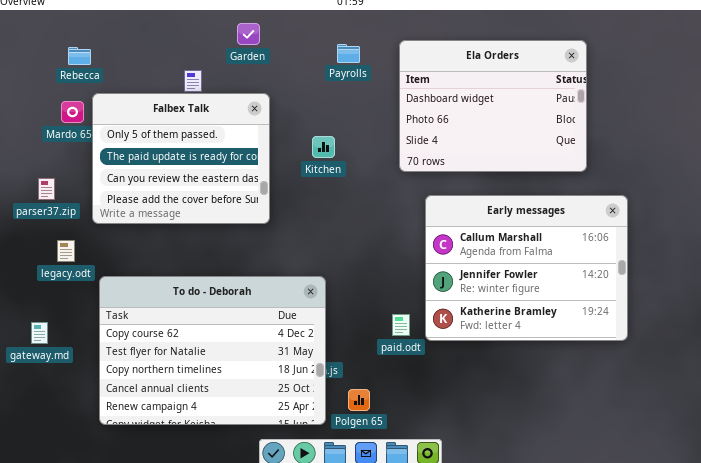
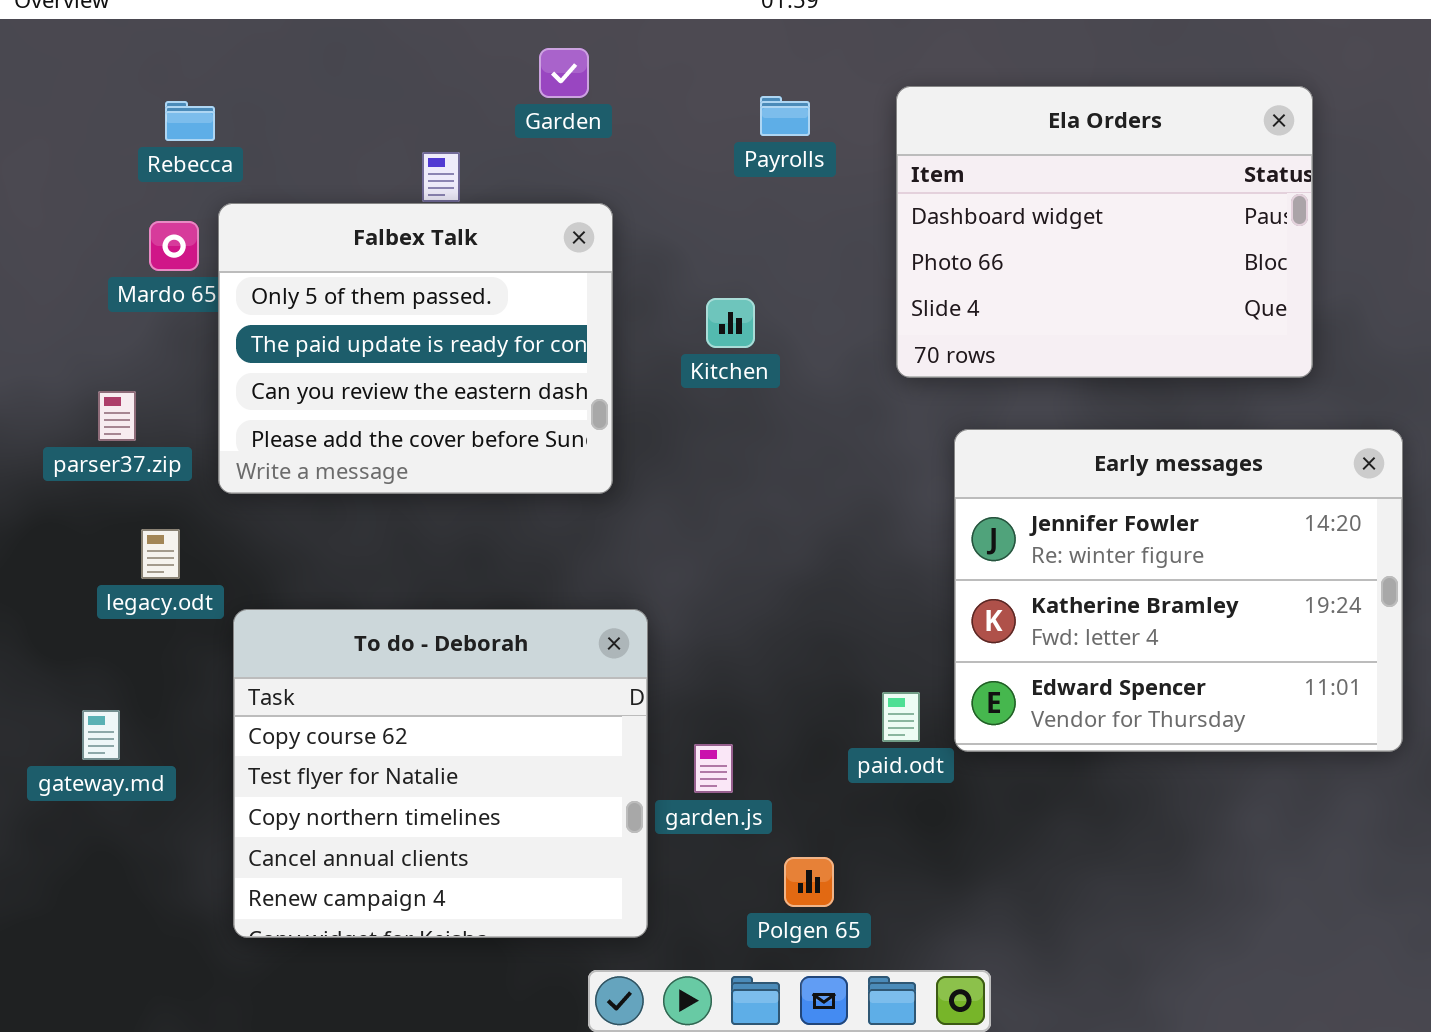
Early messages: [425,195,628,341] -> [954,429,1403,752], scrolled down 1 row
To do - Deborah: [99,276,326,425] -> [233,609,648,938], resized

